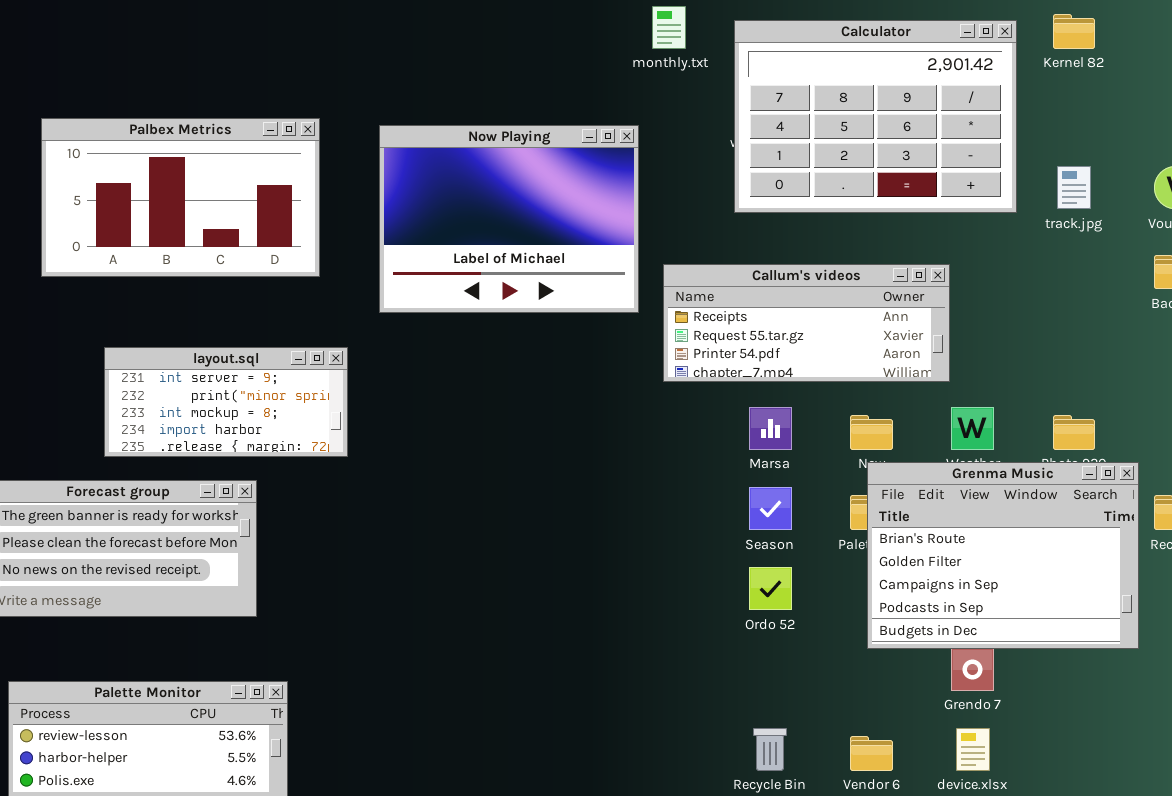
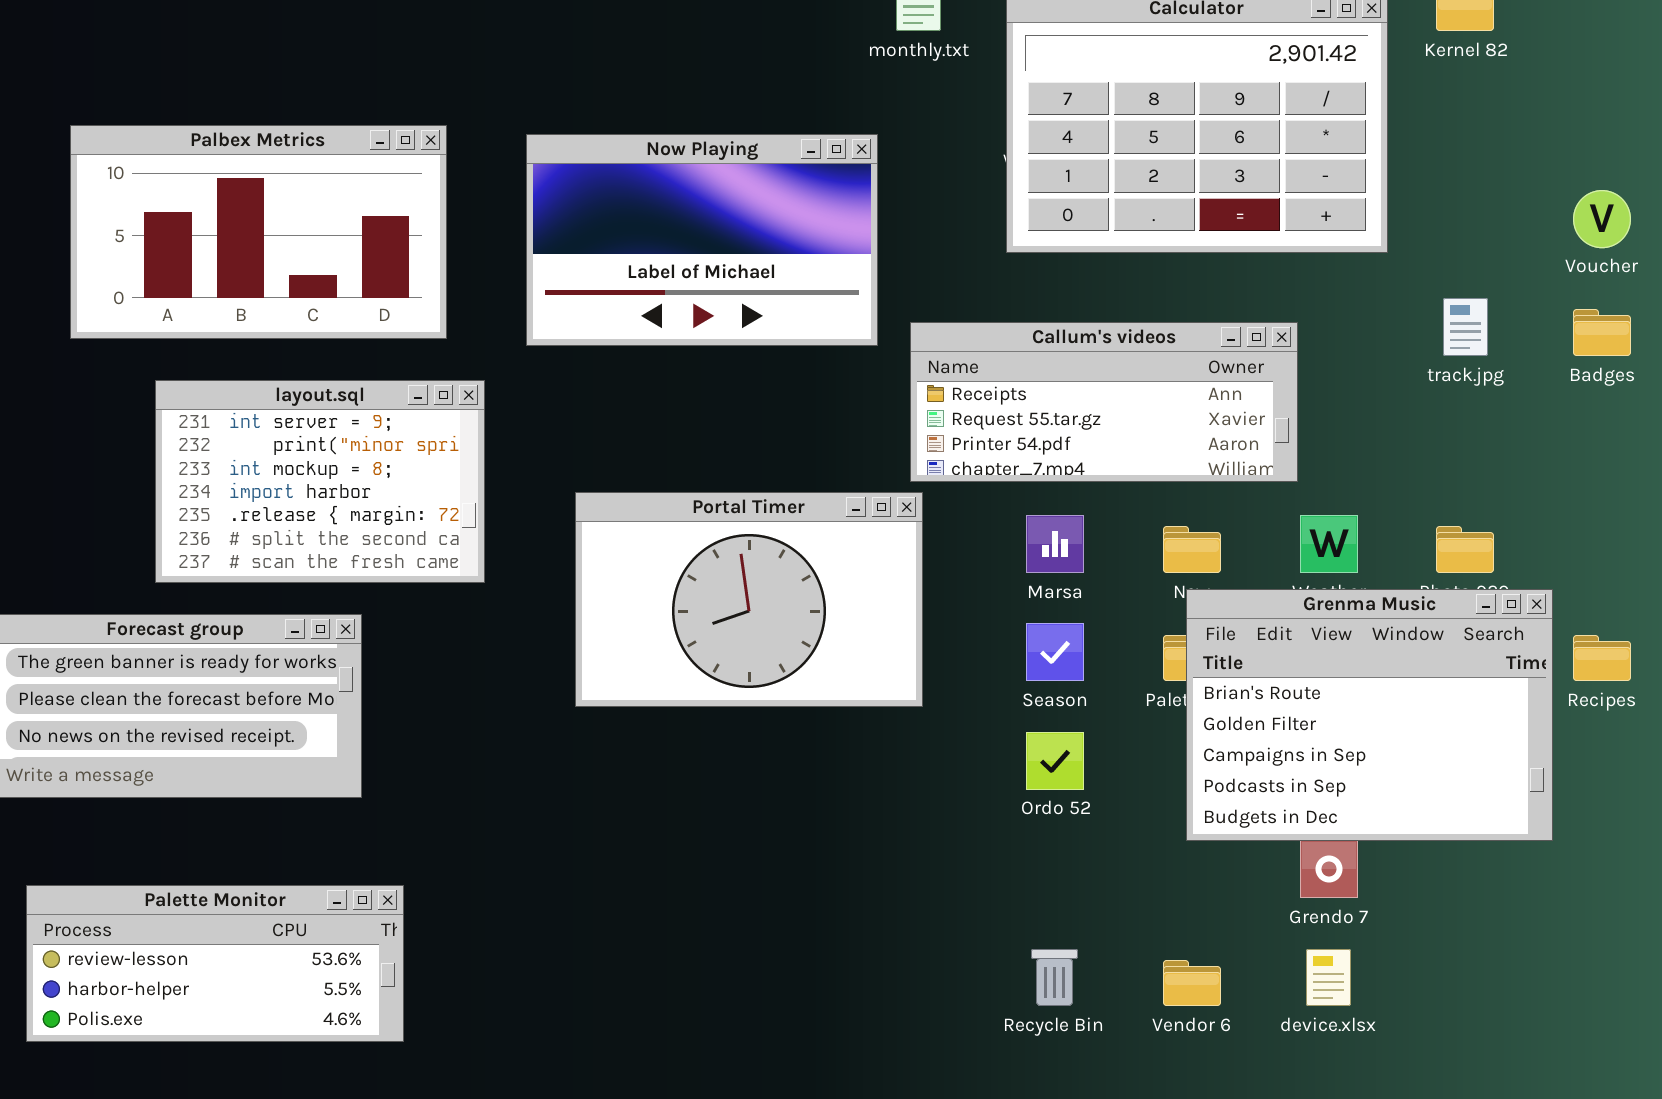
Now Playing: [379,125,639,313] -> [526,134,878,346], resized
track.jpg: [1057,166,1091,209] -> [1443,298,1488,356], moved
layout.sql: [104,347,348,457] -> [155,380,485,583], resized
Portal Timer: none -> [575,492,923,707], opened

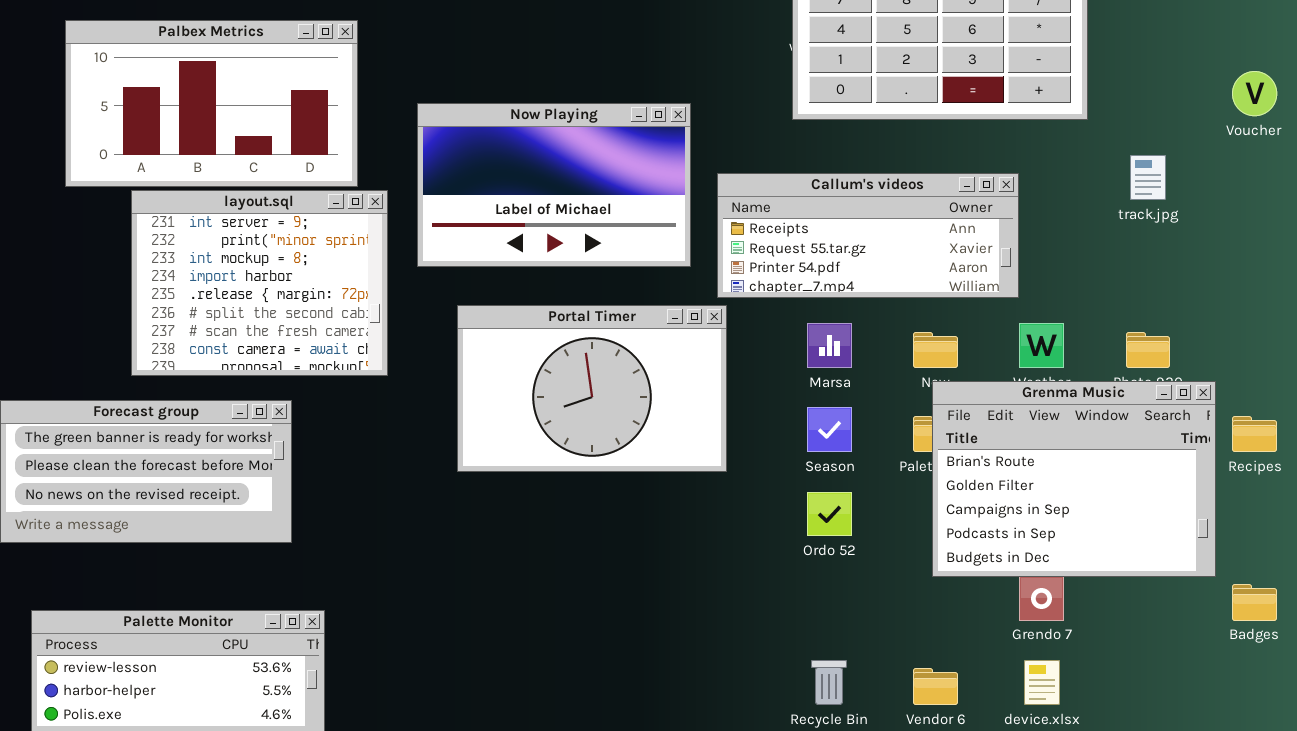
Now Playing: [526,134,878,346] -> [417,103,691,267], moved
Badges: [1573,309,1631,356] -> [1232,584,1277,621], moved
layout.sql: [155,380,485,583] -> [131,190,388,376], resized

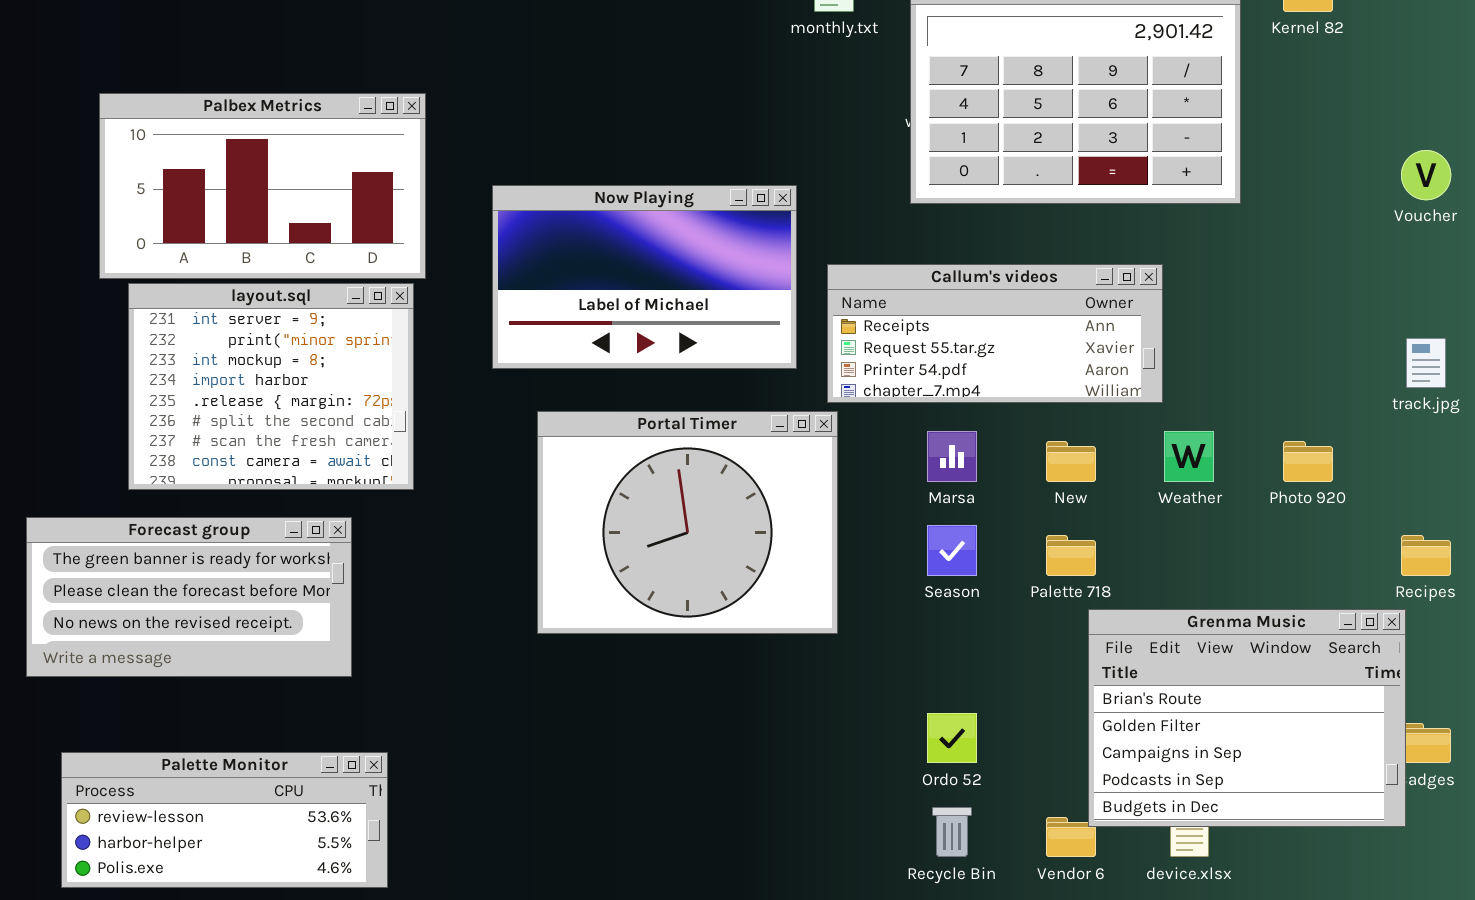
track.jpg: [1130,155,1166,200] -> [1406,338,1446,388], moved
layout.sql: [131,190,388,376] -> [128,283,414,490], moved
Portal Timer: [457,305,727,472] -> [537,411,838,634], resized
Grenma Music: [932,381,1216,577] -> [1088,609,1406,827], moved
Ordo 52: [807,492,852,536] -> [927,713,977,763], moved

